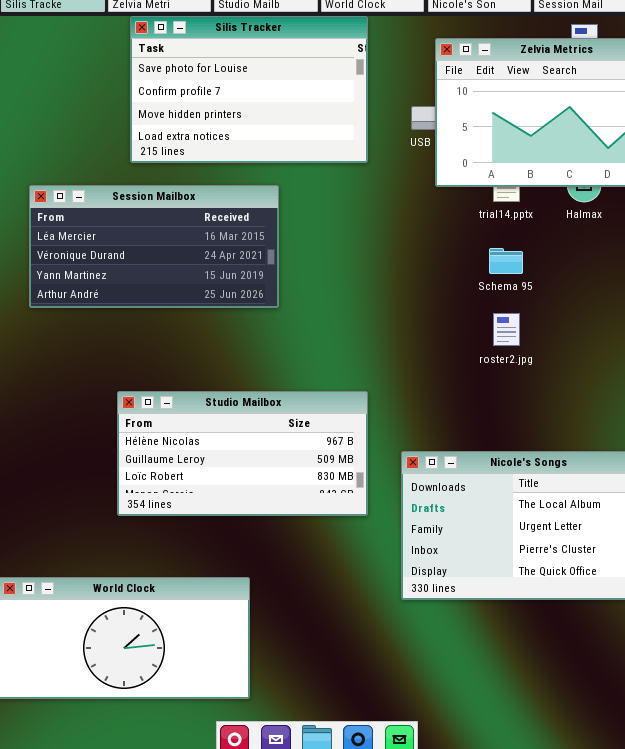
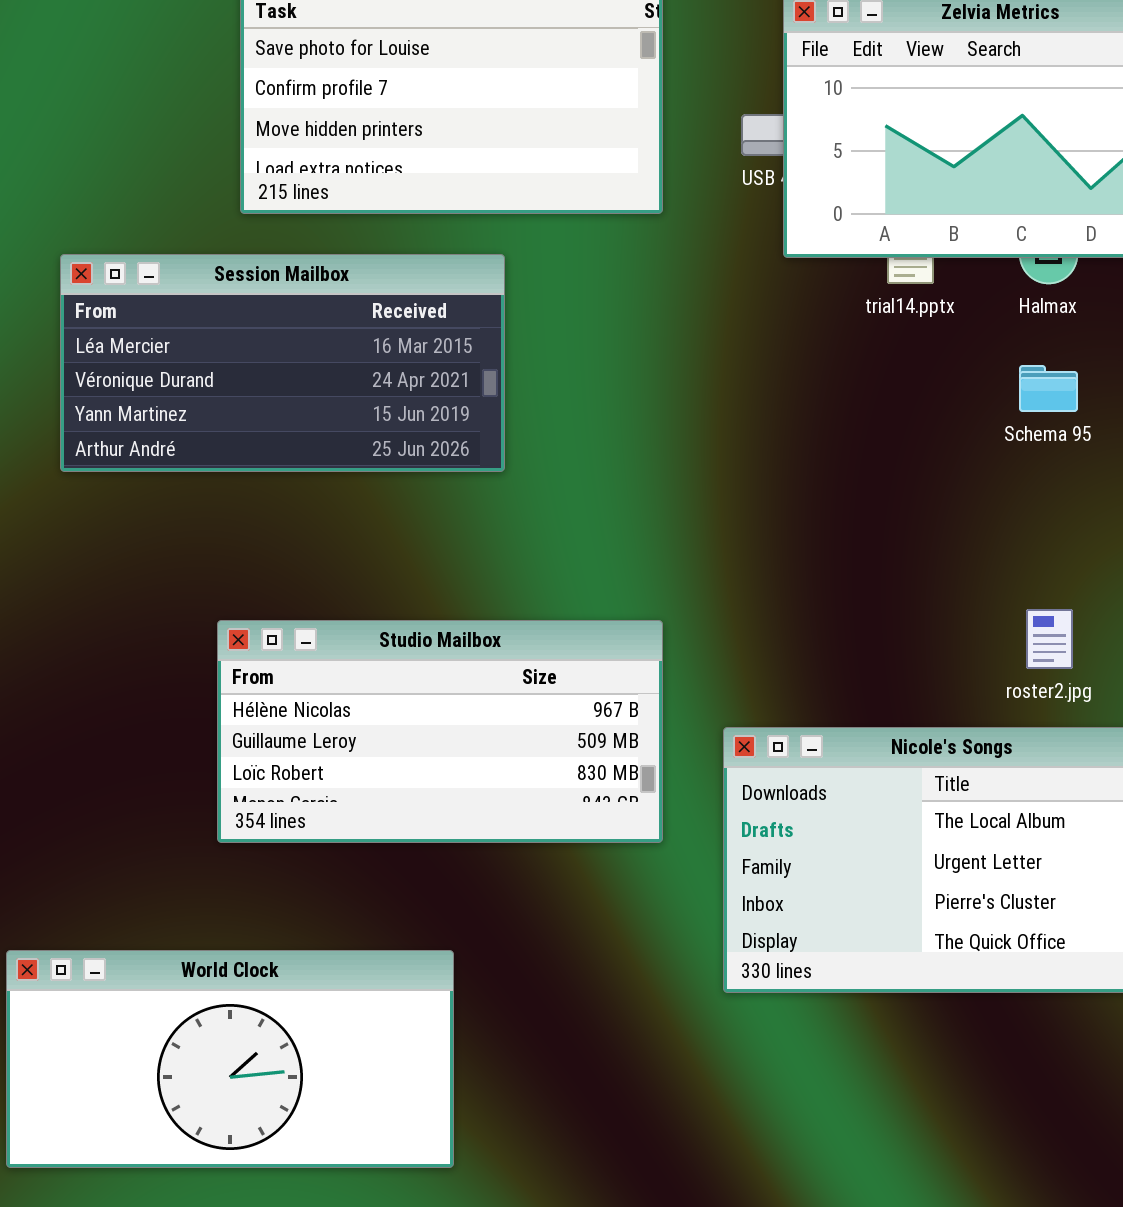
Schema 95: [489,248,523,274] -> [1019,365,1078,412], moved
roster2.jpg: [493,313,520,346] -> [1026,609,1073,669], moved

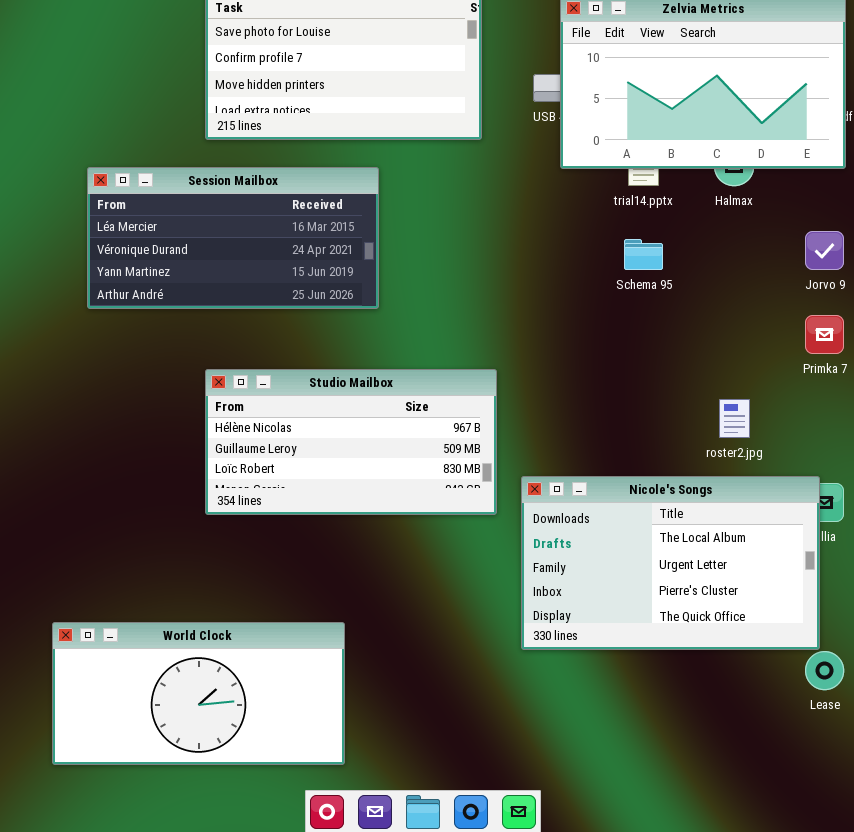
Schema 95: [1019,365,1078,412] -> [624,239,663,270], moved
Studio Mailbox: [217,620,663,843] -> [205,369,497,515], moved

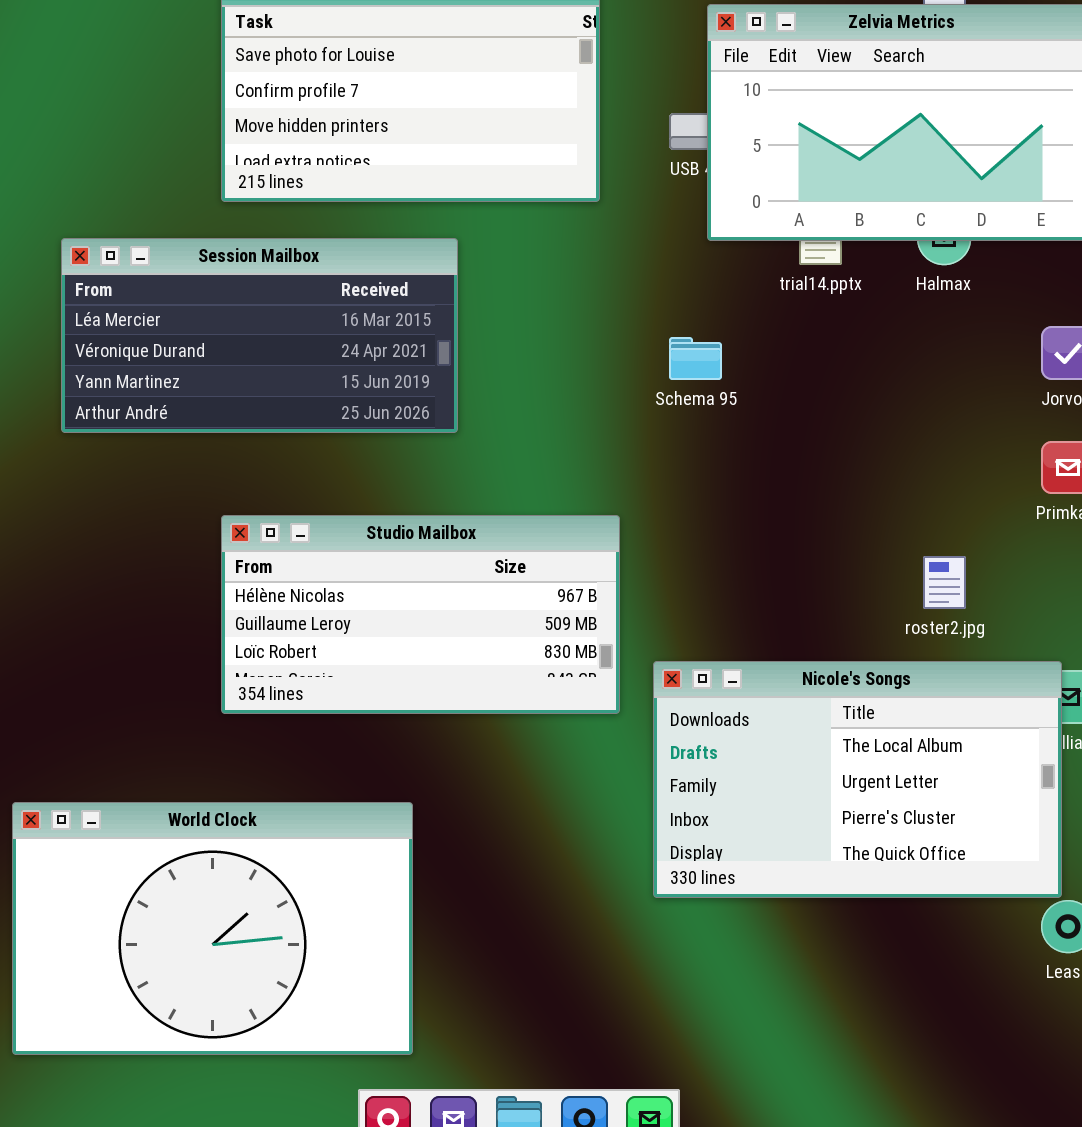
Schema 95: [624,239,663,270] -> [669,337,722,380], moved
World Clock: [52,622,345,765] -> [12,802,413,1055], resized

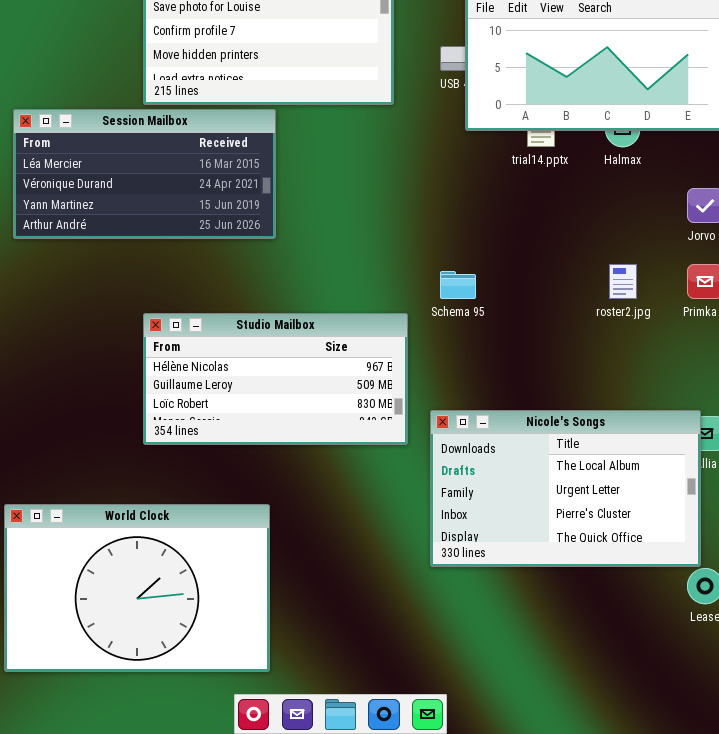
Session Mailbox: [61,238,458,433] -> [13,109,276,239], moved
Schema 95: [669,337,722,380] -> [440,271,476,299], moved
roster2.jpg: [923,556,966,609] -> [609,264,637,299], moved

